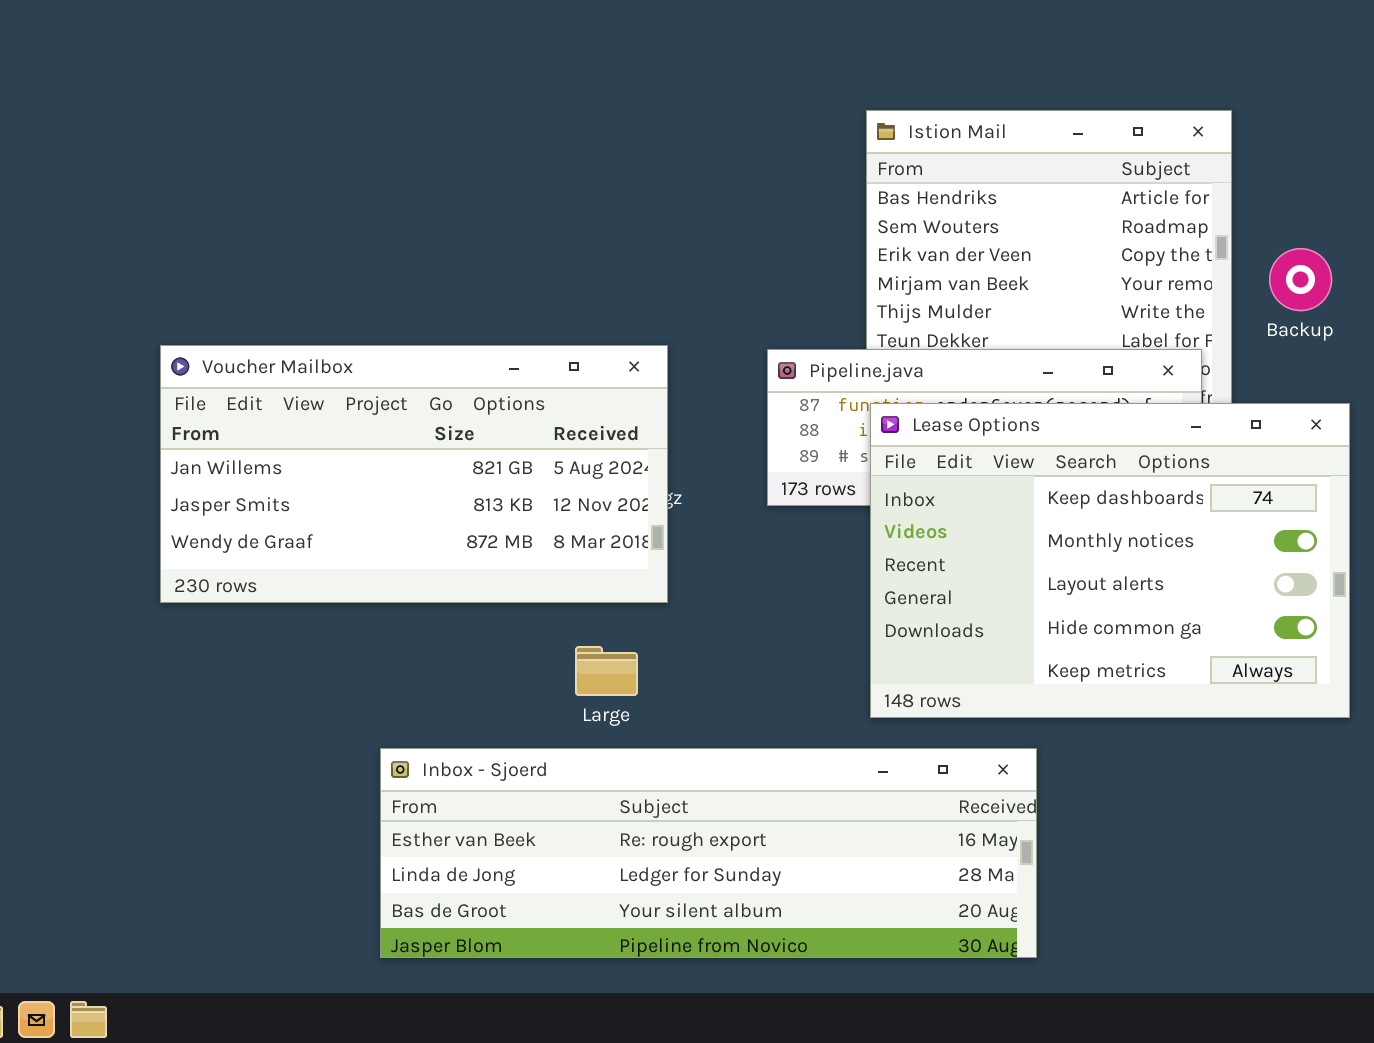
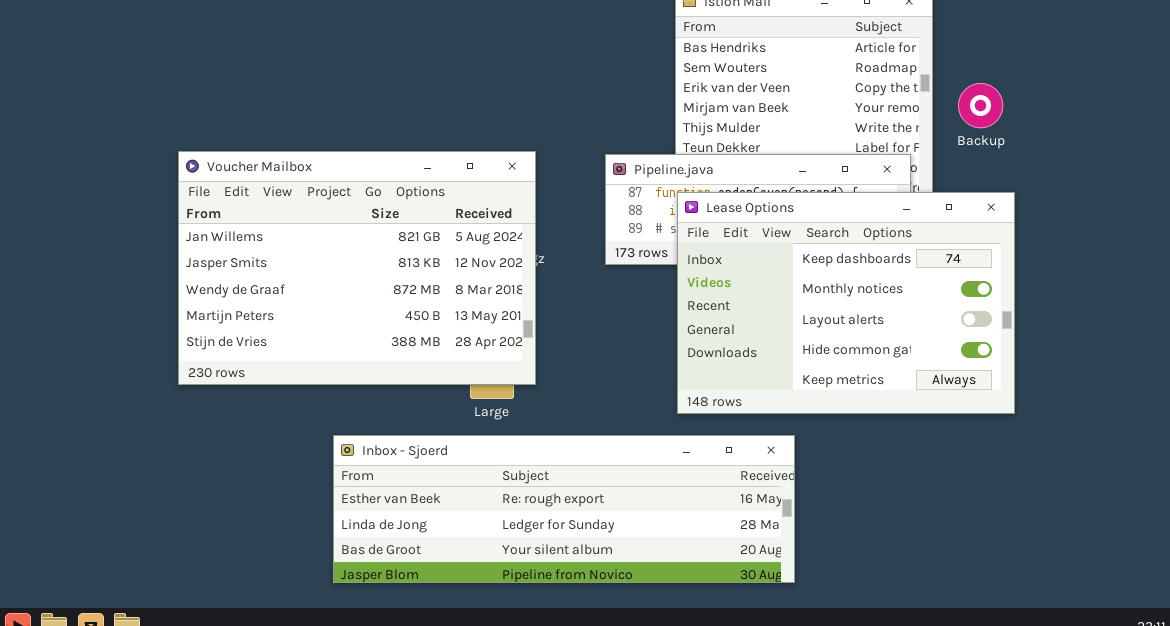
Voucher Mailbox: [160,345,668,603] -> [178,151,536,385], resized

